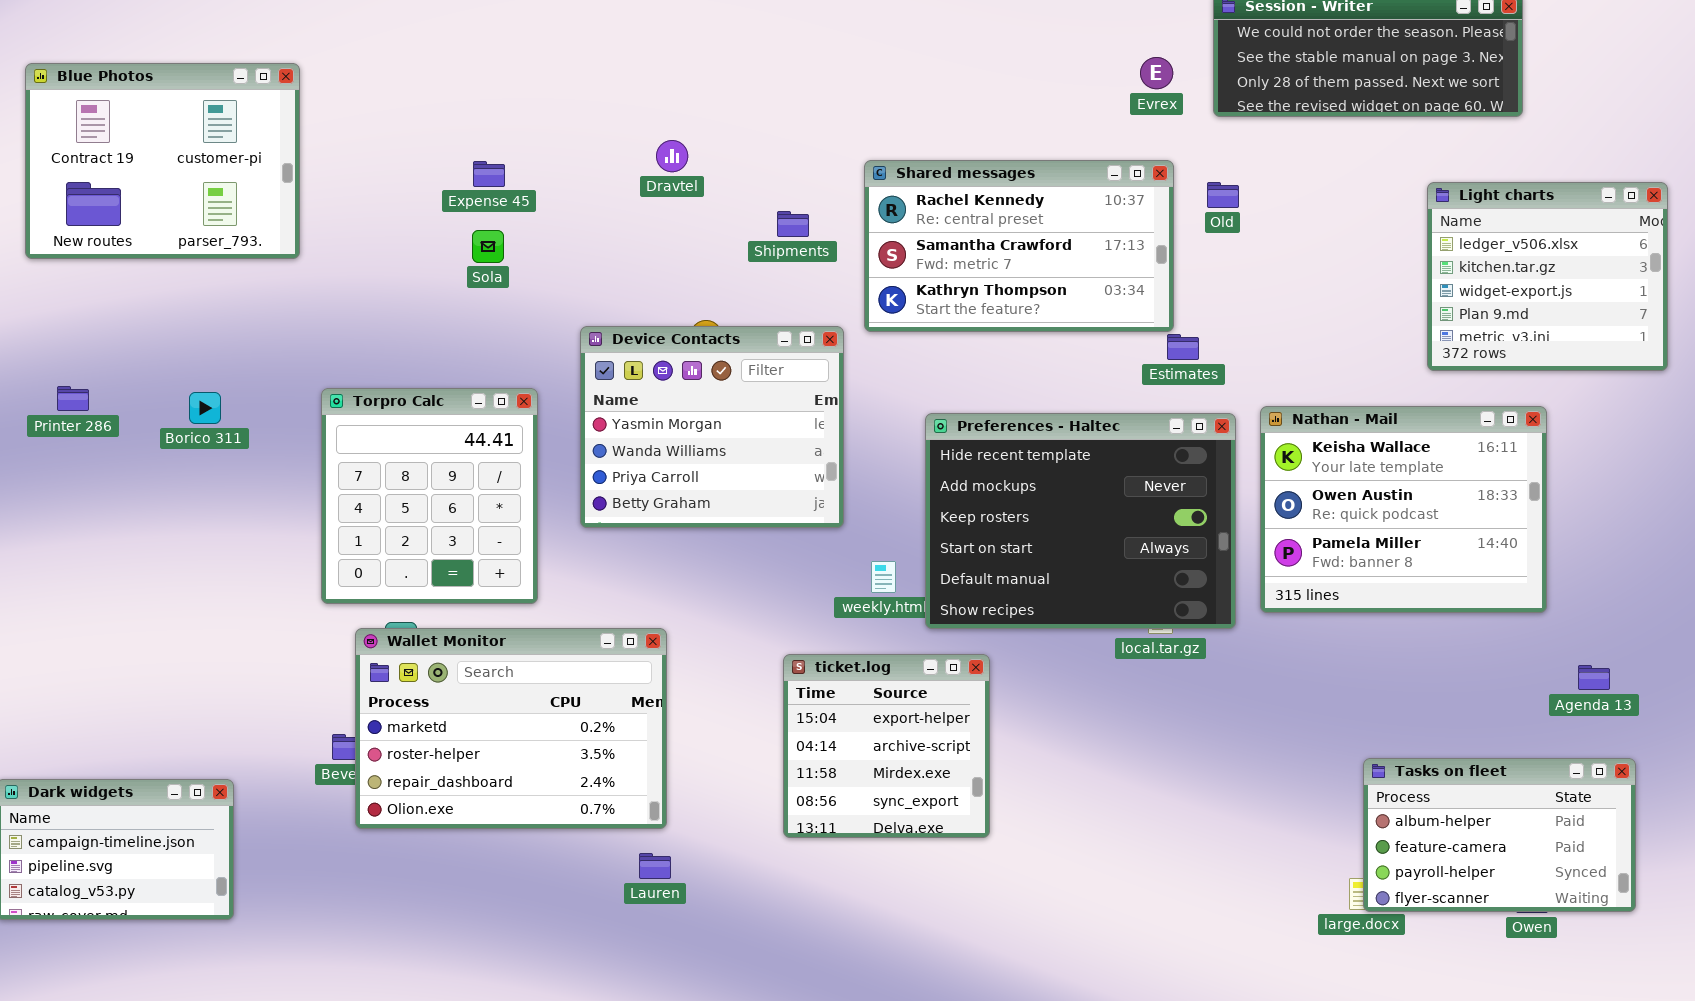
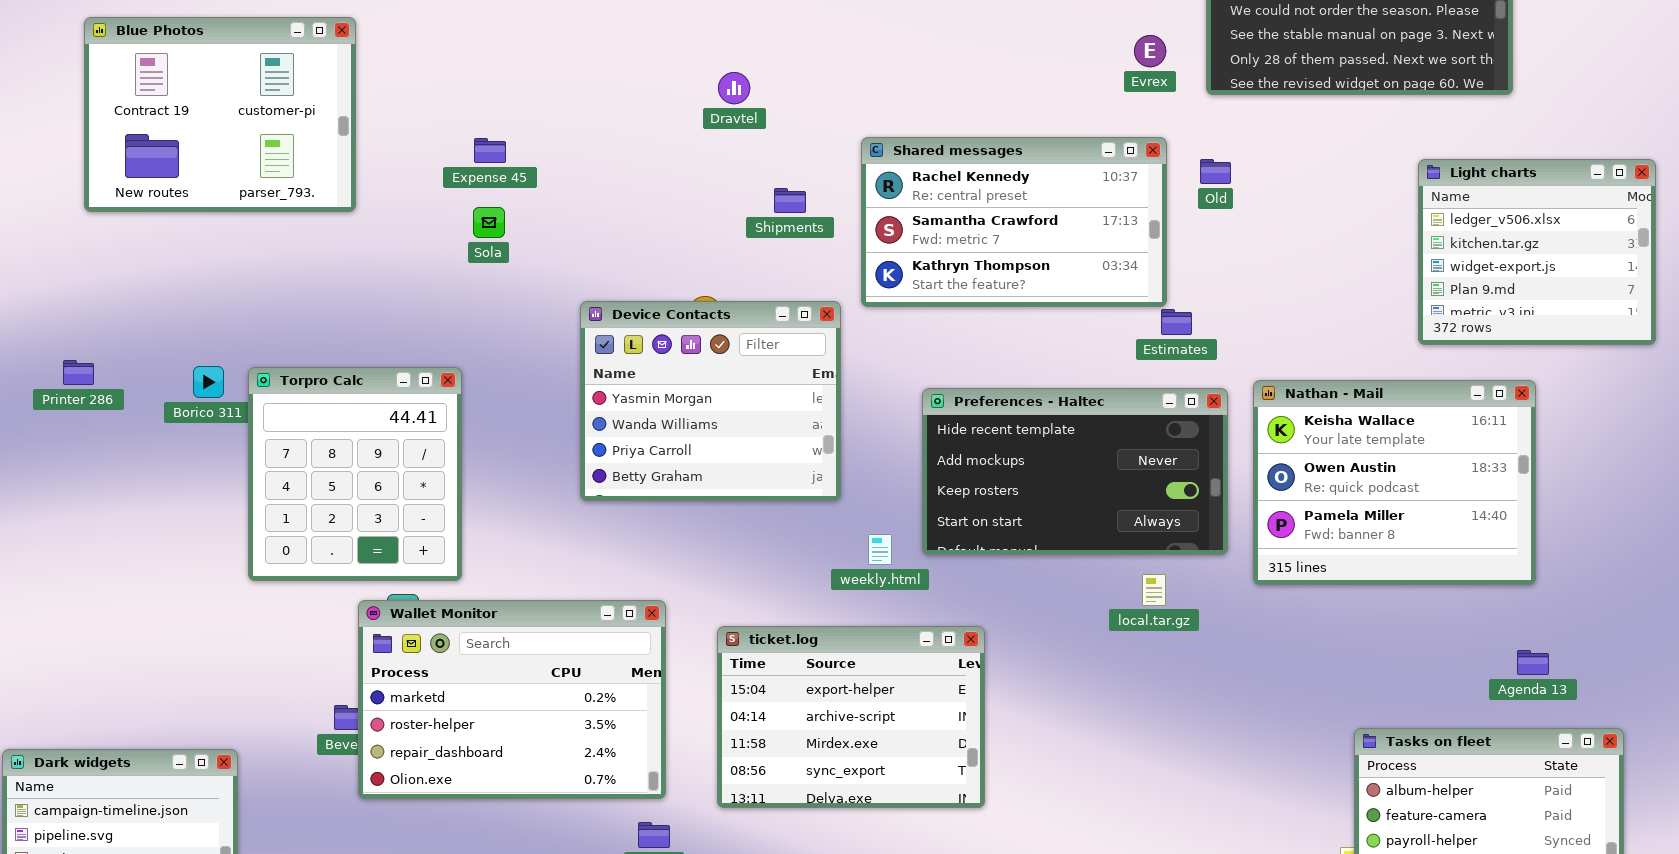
Blue Photos: [25,63,300,259] -> [84,17,356,212], moved
Dravtel: [656,140,688,172] -> [718,72,750,104], moved
Torpro Calc: [321,388,538,604] -> [248,367,462,581], moved
Preferences - Haltec: [925,413,1236,629] -> [922,388,1228,555], resized
ticket.log: [783,654,990,838] -> [717,626,985,808], resized
Agenda 13: [1578,665,1610,690] -> [1517,650,1549,675], moved

